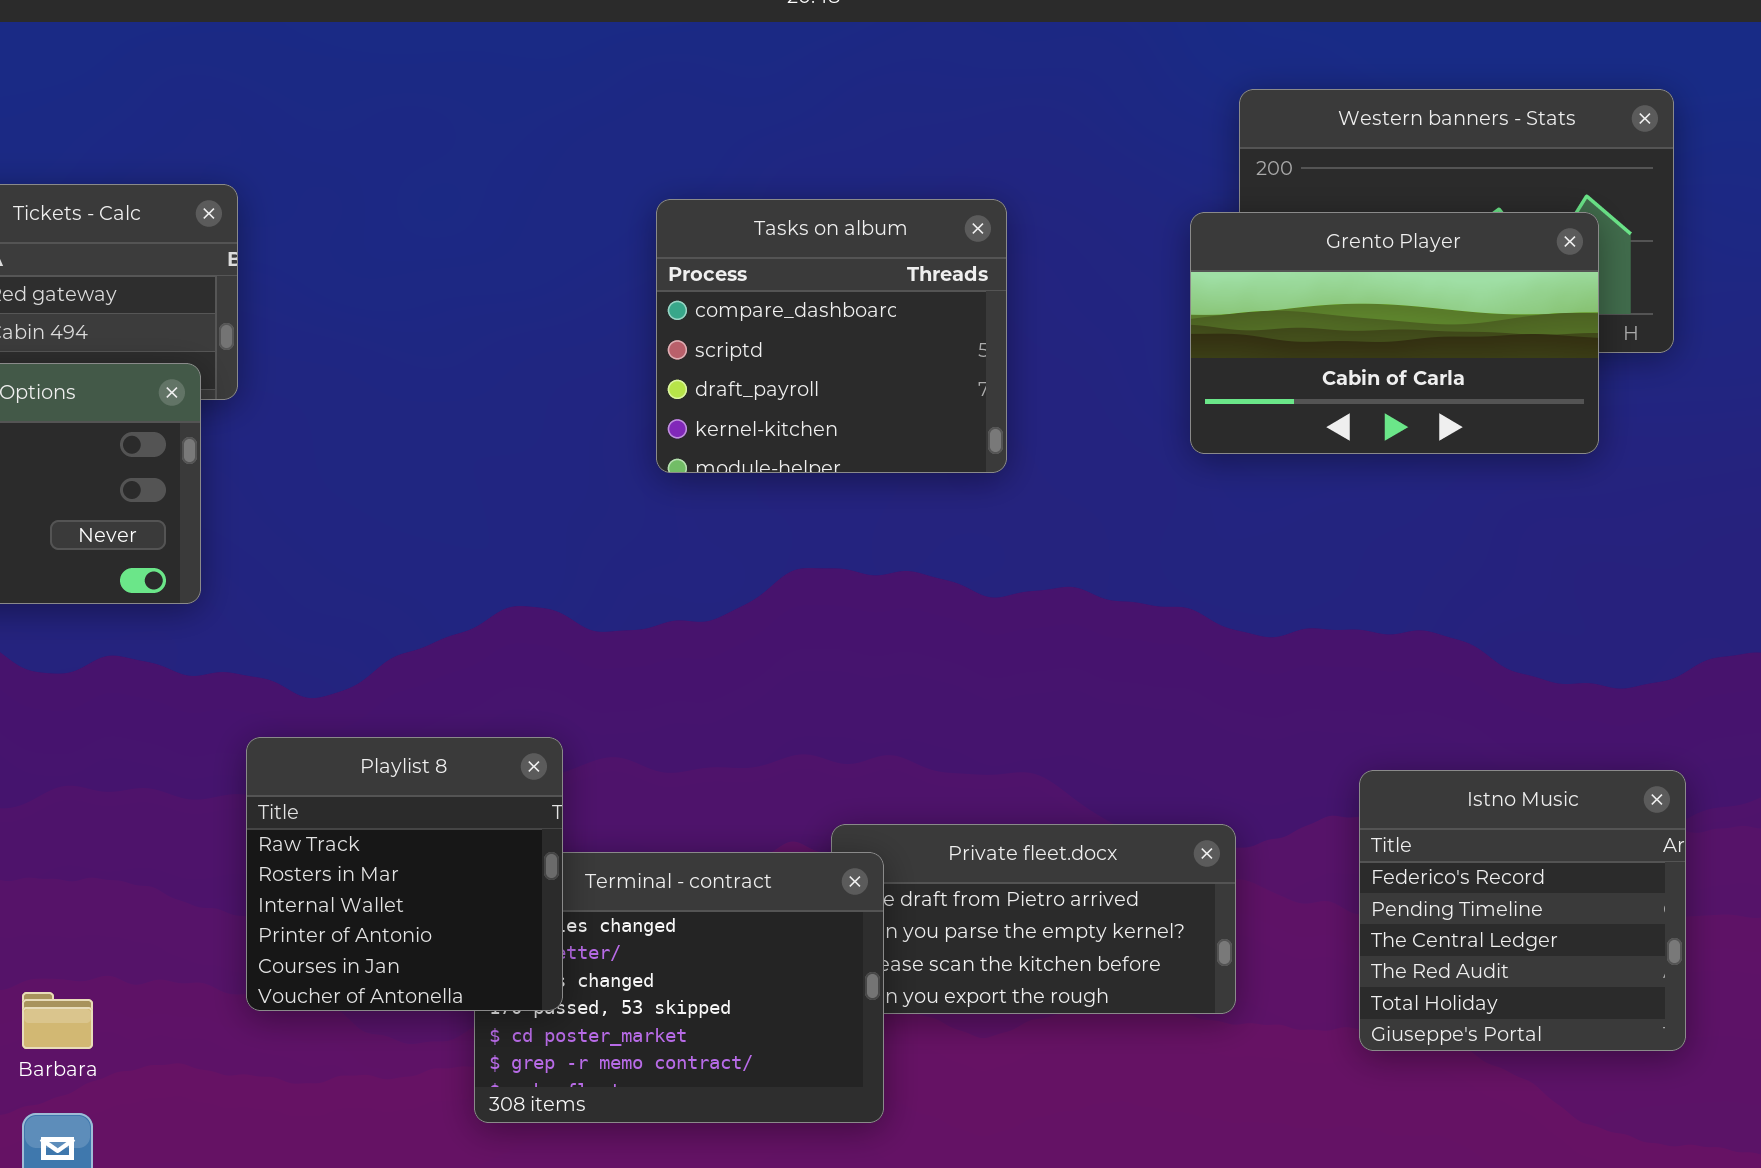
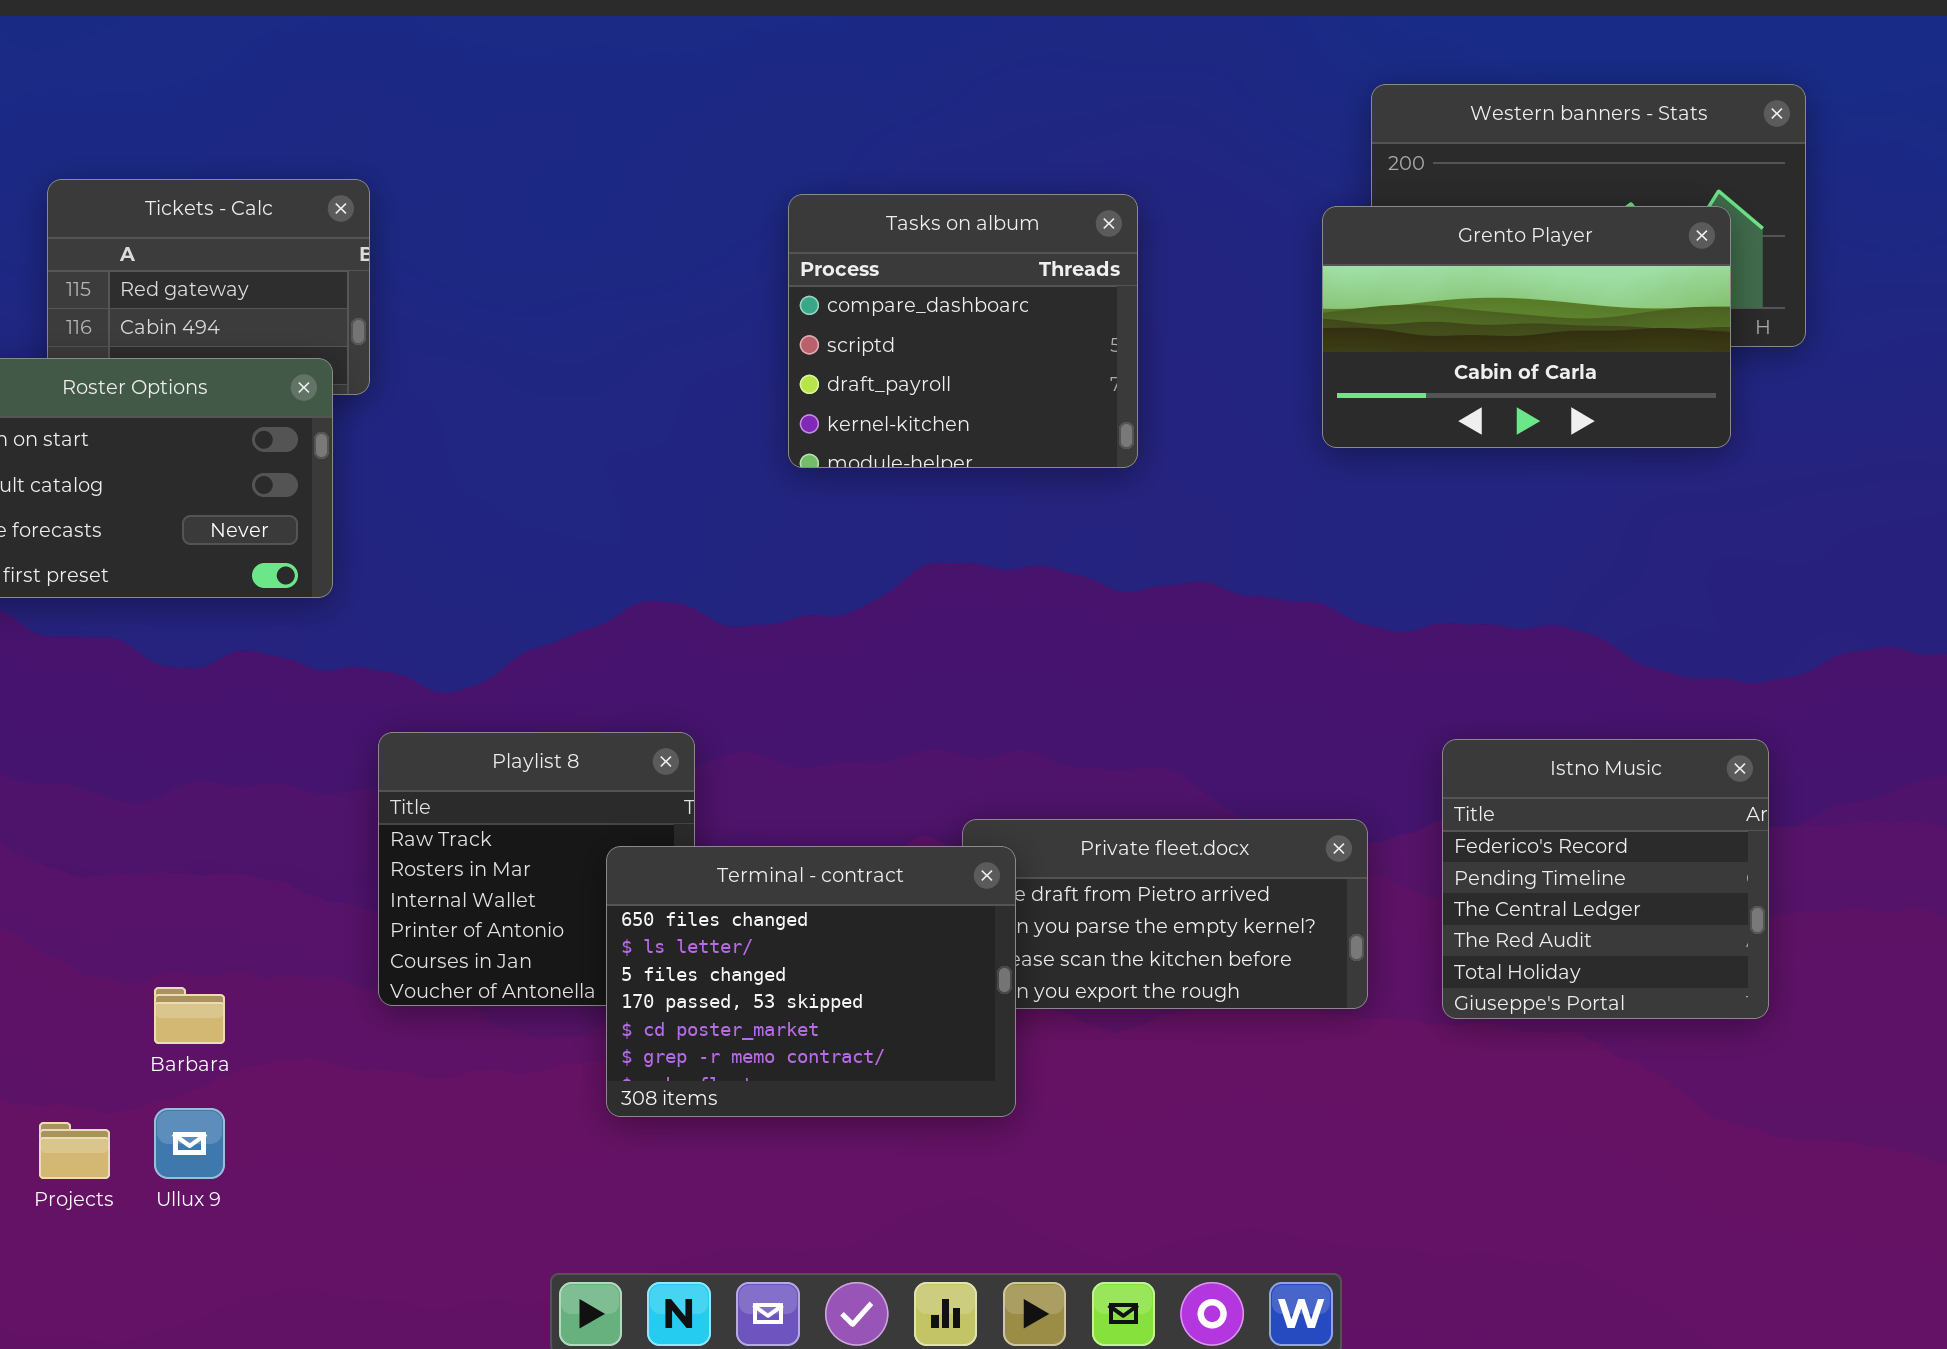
Istno Music: [1359,770,1686,1051] -> [1442,739,1769,1019], moved
Terminal - contract: [474,852,884,1123] -> [606,846,1016,1117], raised

